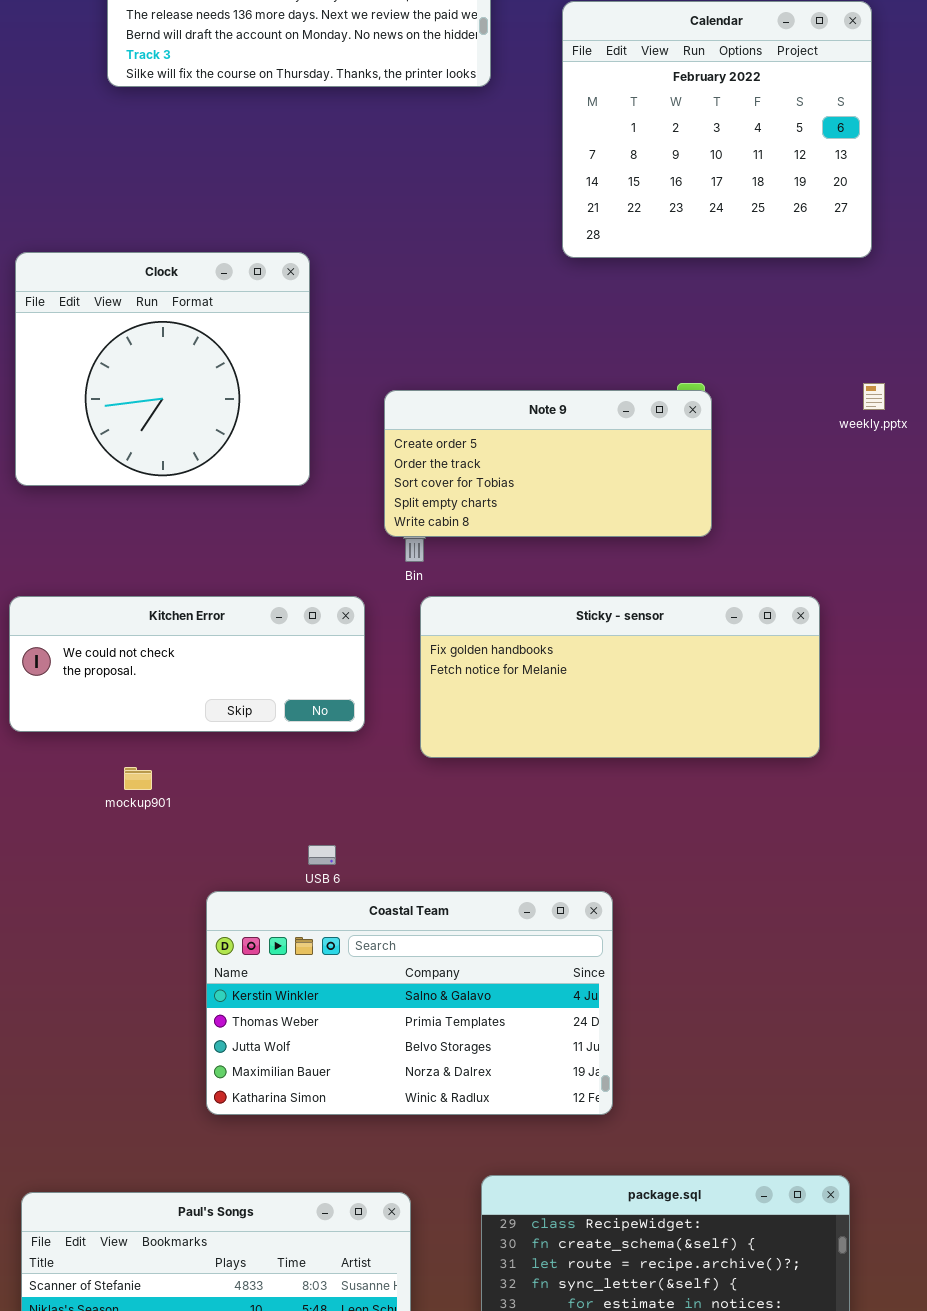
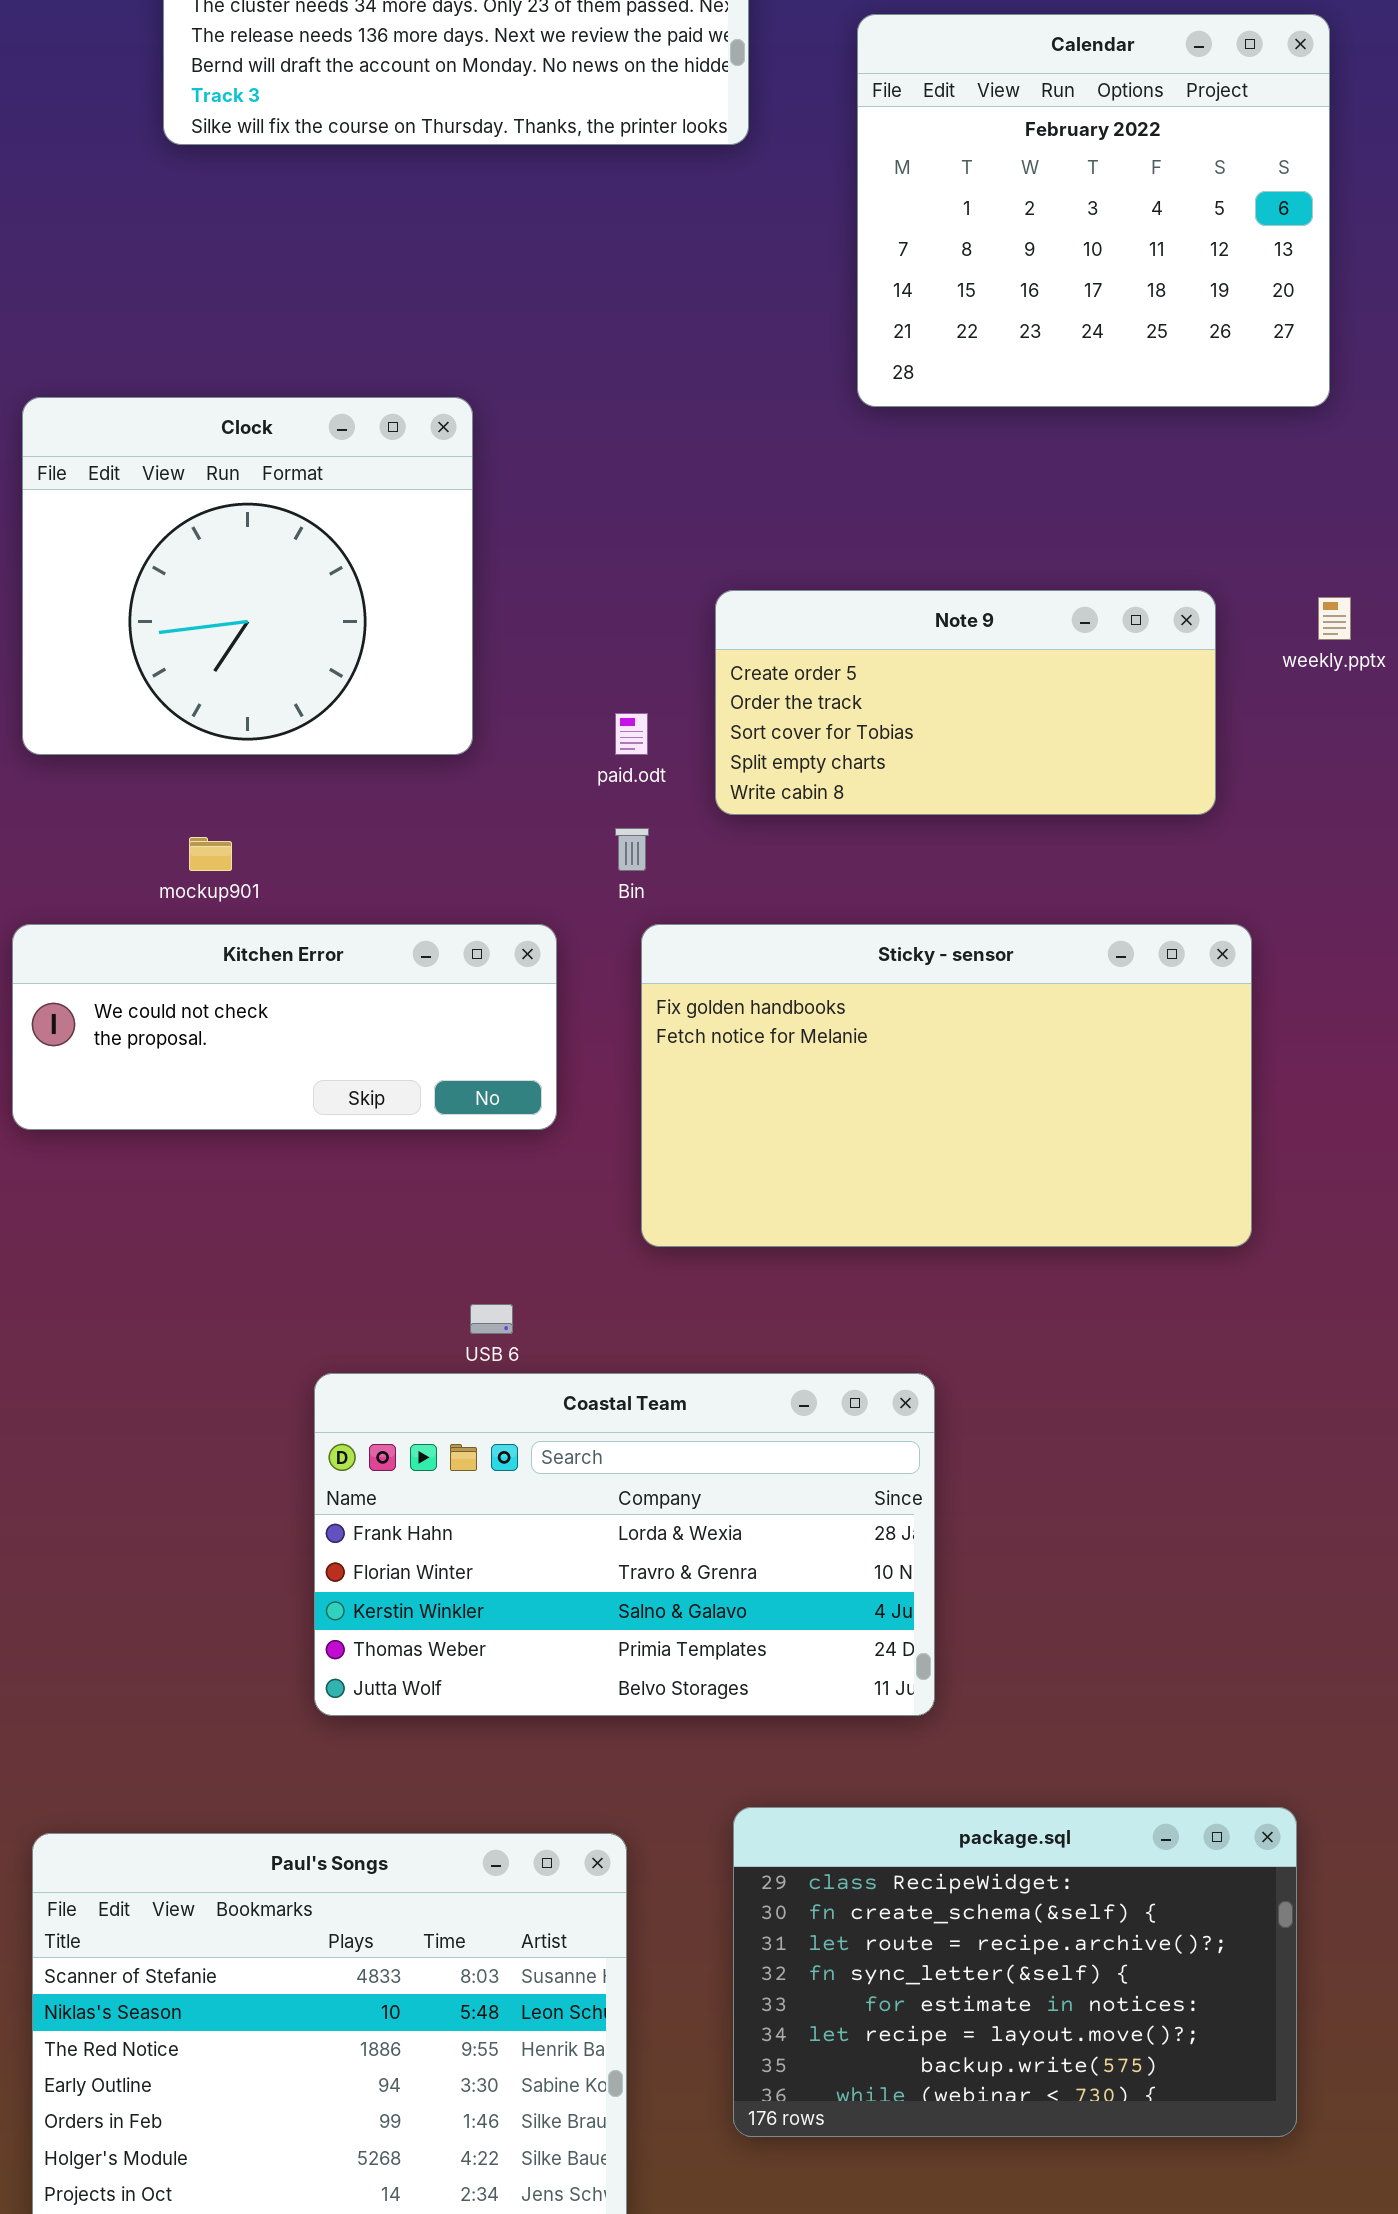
Note 9: [384,390,712,537] -> [715,590,1216,815], moved
Sticky - sensor: [420,596,820,758] -> [641,924,1252,1247], resized
mockup901: [124,767,152,790] -> [189,837,232,871], moved
Coastal Team: [206,891,613,1115] -> [314,1373,935,1716], scrolled up 2 rows

